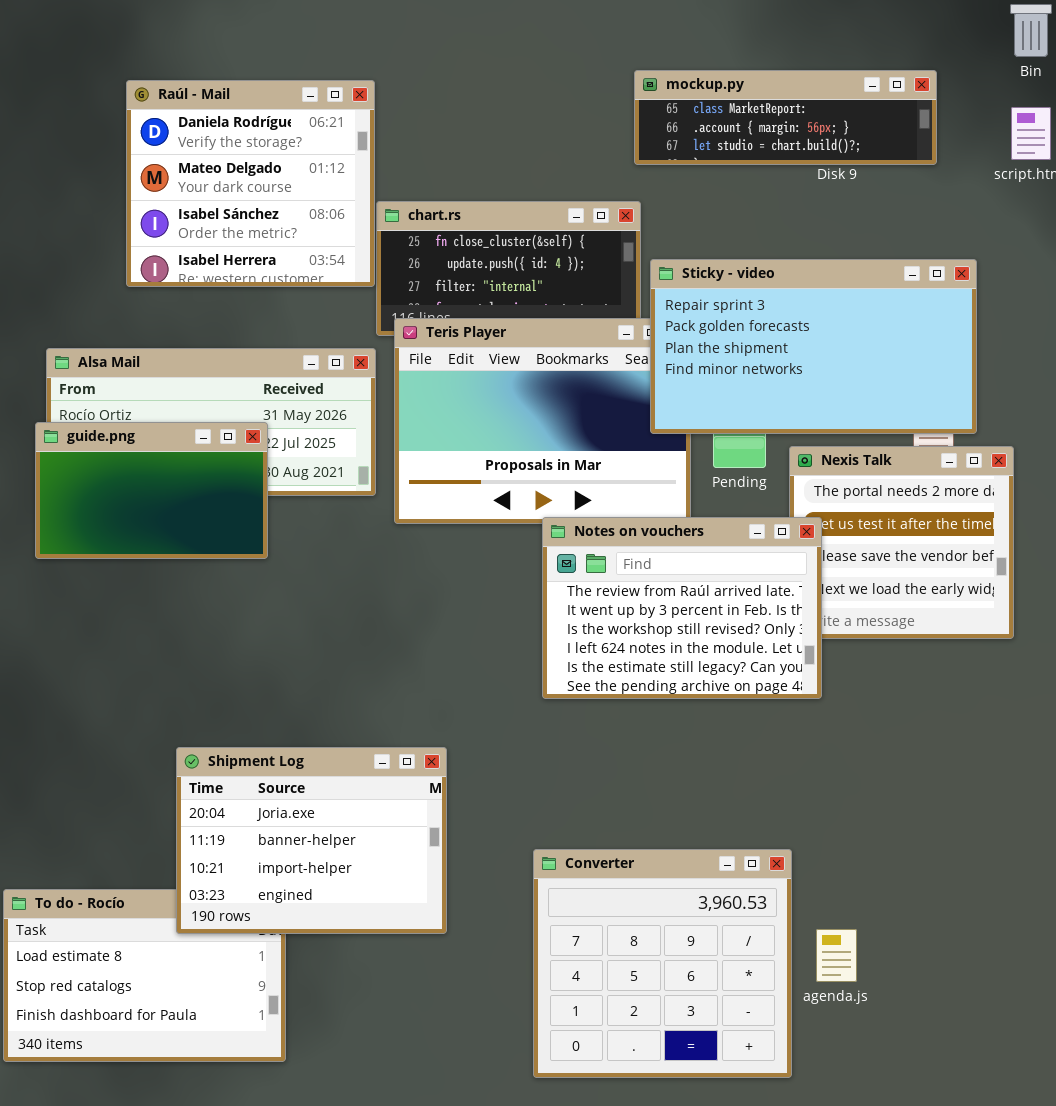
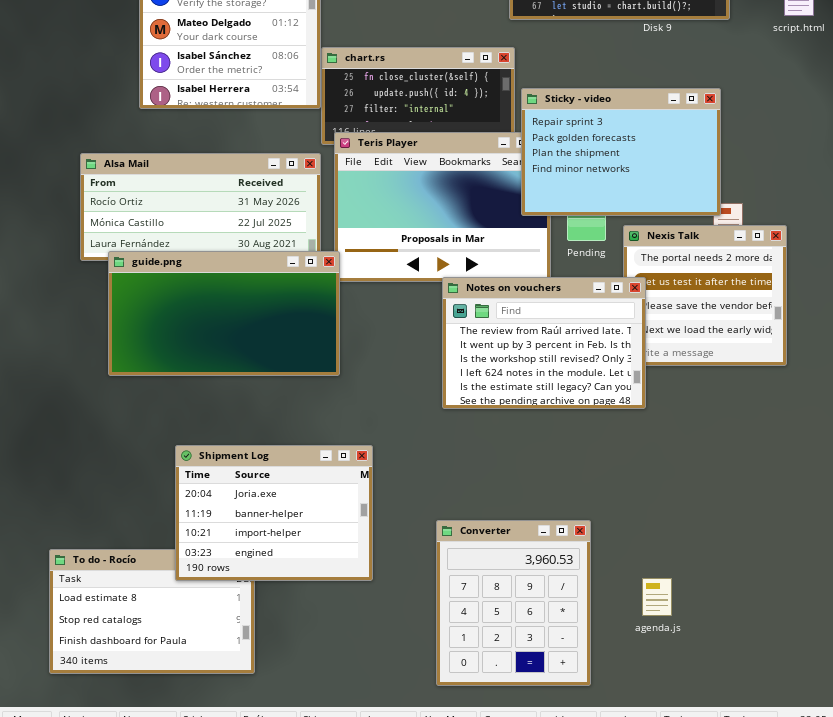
Sticky - video: [650,259,977,434] -> [521,88,721,216], resized
guide.png: [35,422,268,559] -> [108,251,340,376], moved, resized
Converter: [533,849,792,1078] -> [436,520,591,686], resized

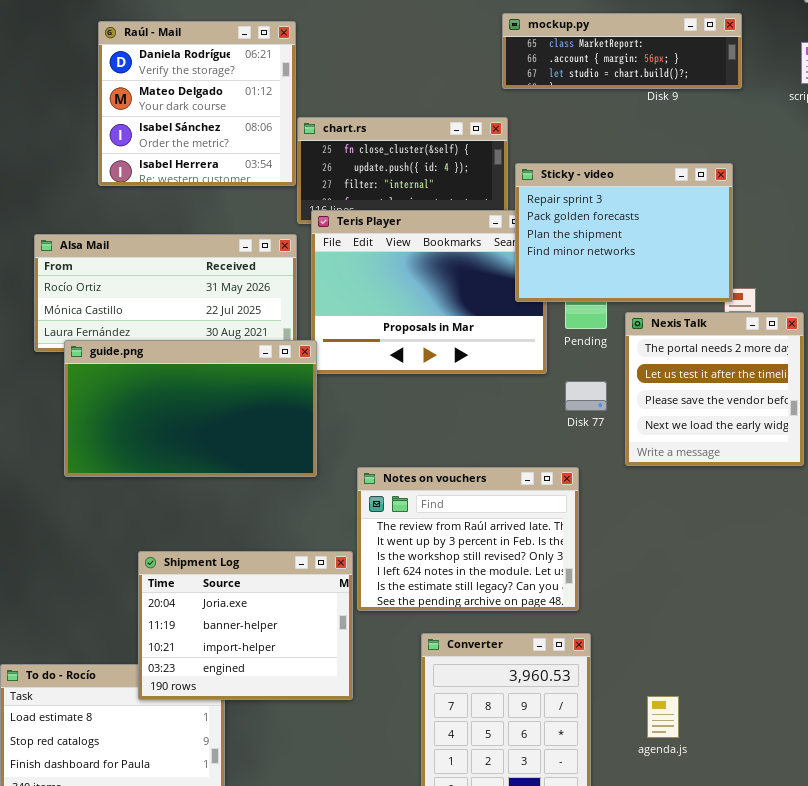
Notes on vouchers: [442,277,646,409] -> [357,467,579,611], moved

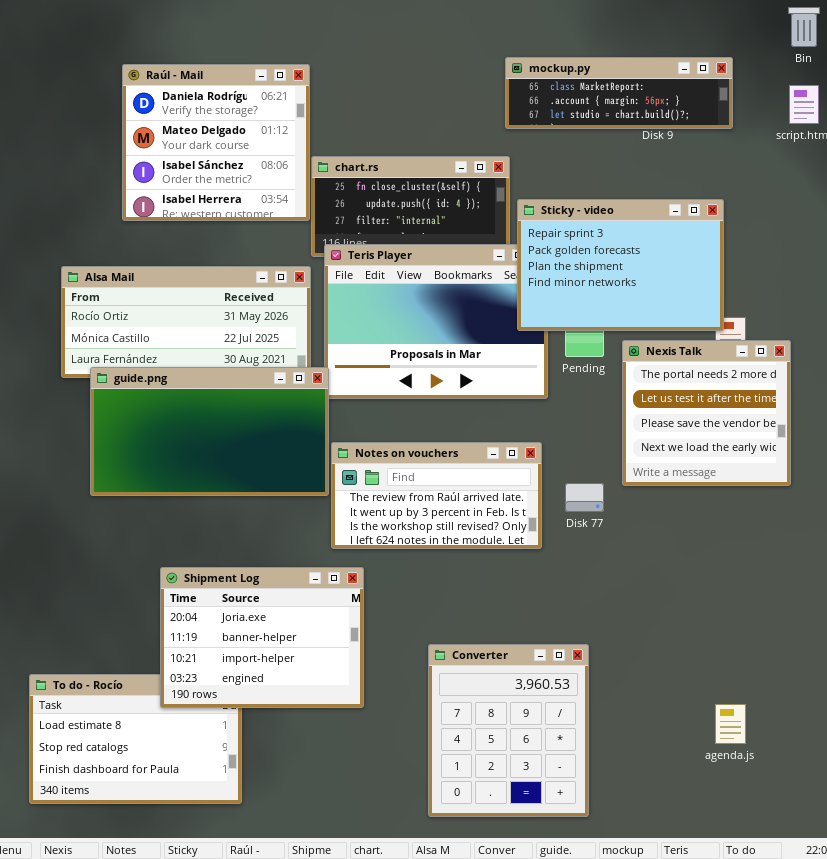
Disk 77: [565,381,607,411] -> [565,483,604,512], moved
Notes on vouchers: [357,467,579,611] -> [331,442,542,549], moved, resized
agenda.js: [647,696,679,738] -> [715,704,746,744], moved

